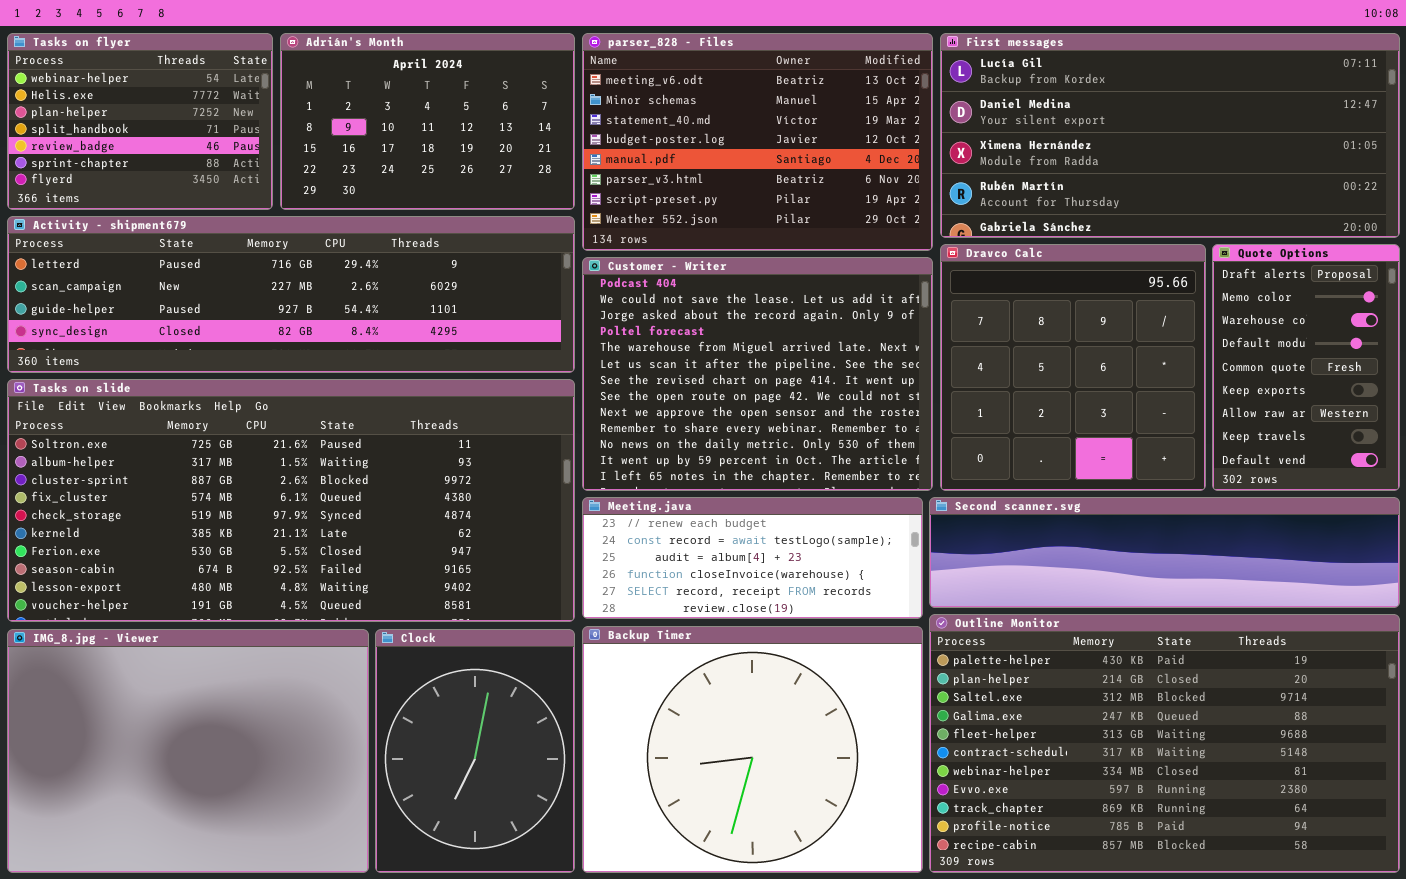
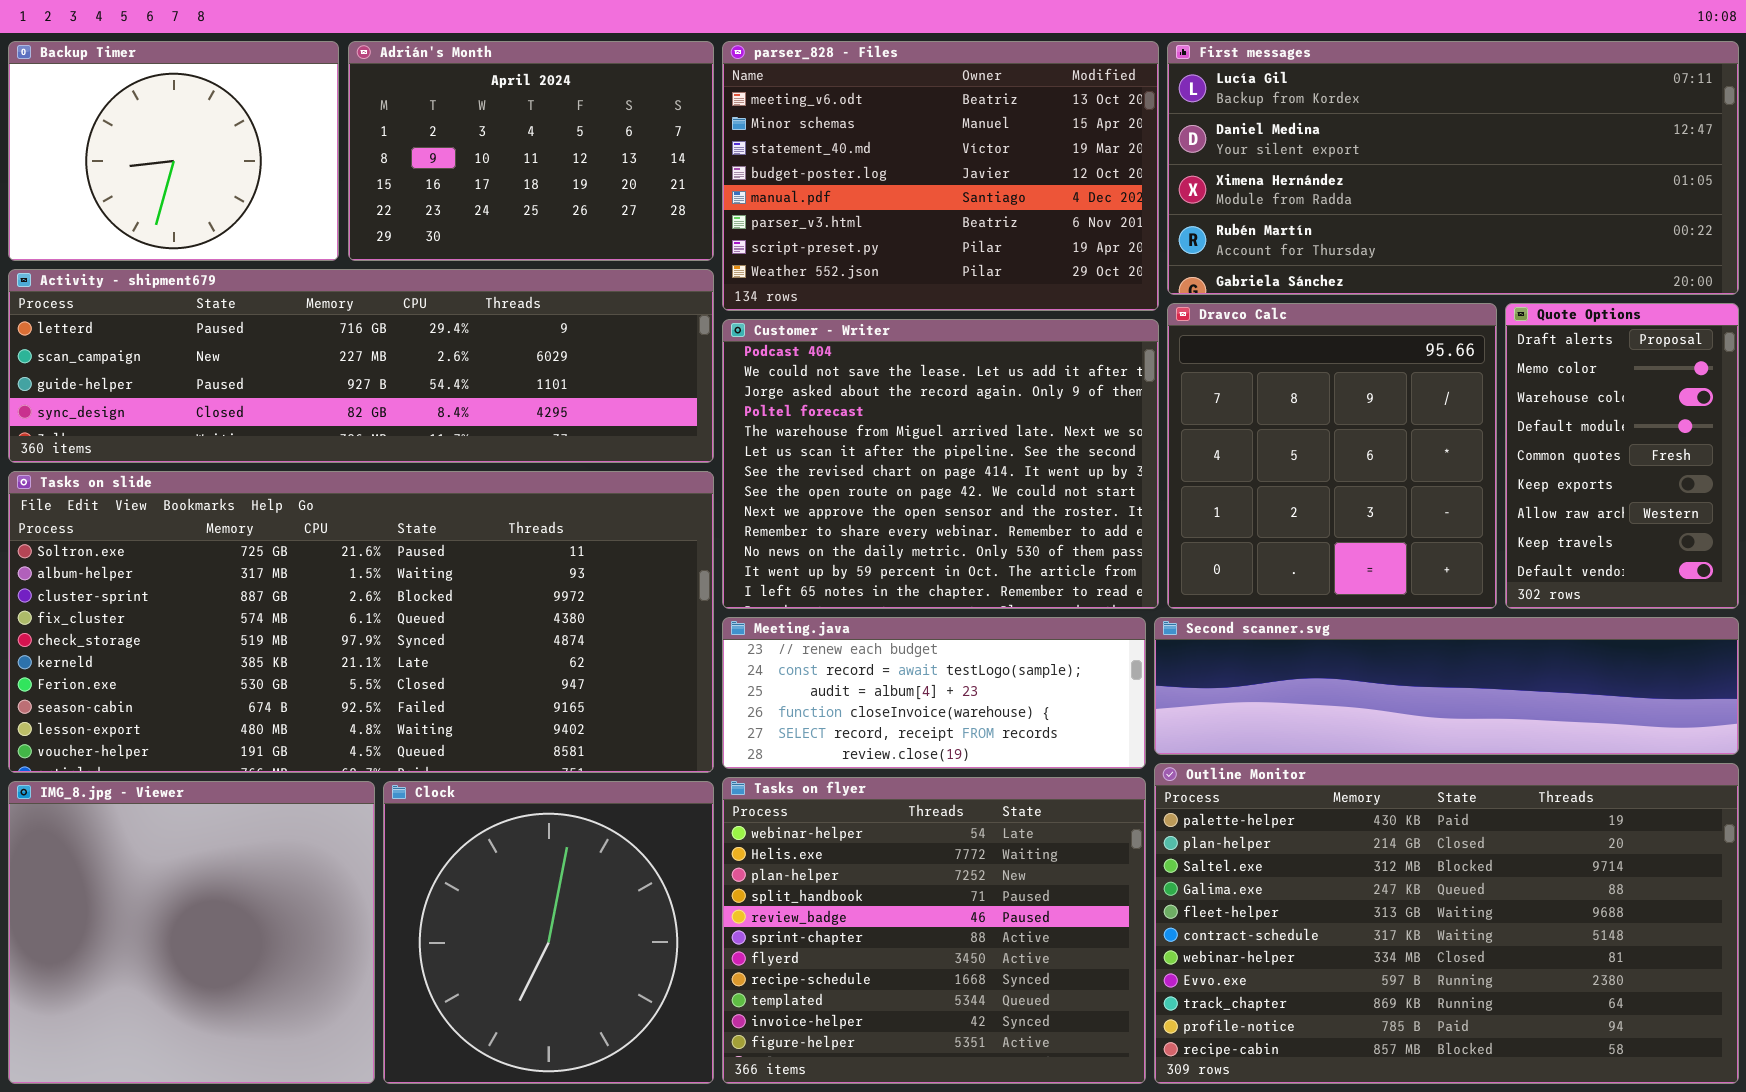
Tasks on flyer: [7,33,273,210] -> [722,777,1146,1084], moved, resized
Backup Timer: [582,626,923,873] -> [8,41,339,261], moved, resized
IMG_8.jpg - Viewer: [7,629,369,873] -> [8,781,375,1084], resized
Clock: [375,629,575,873] -> [383,781,714,1084], resized

